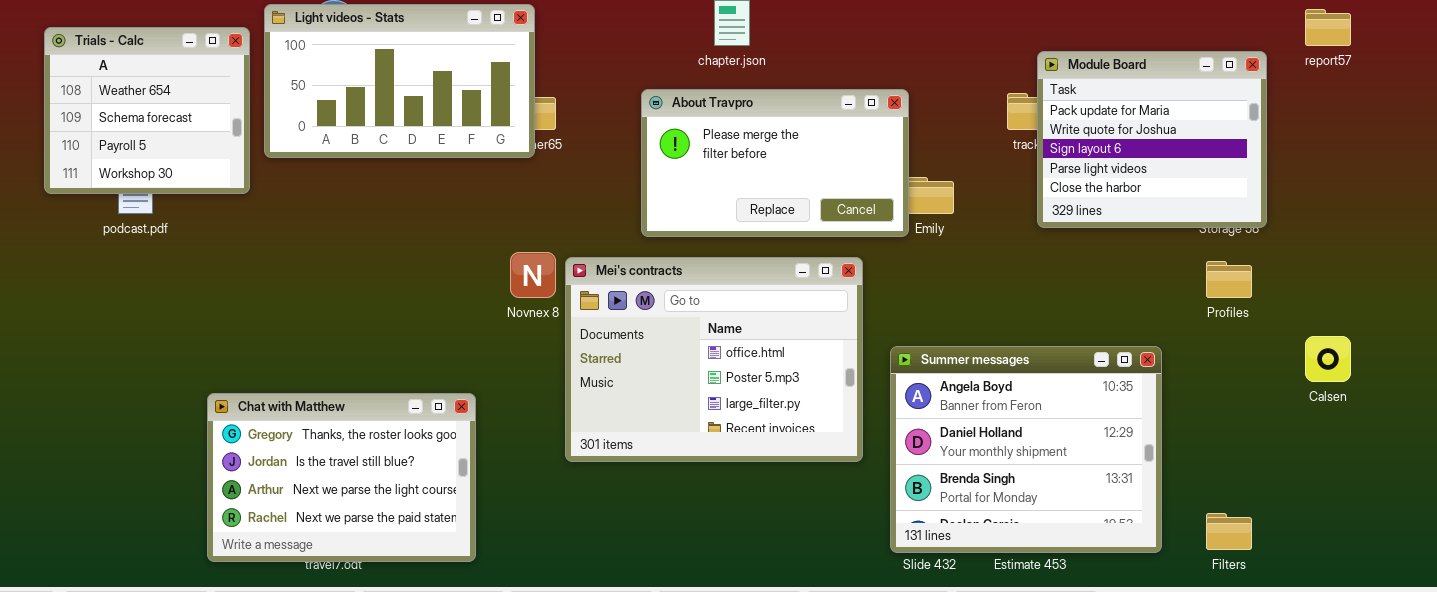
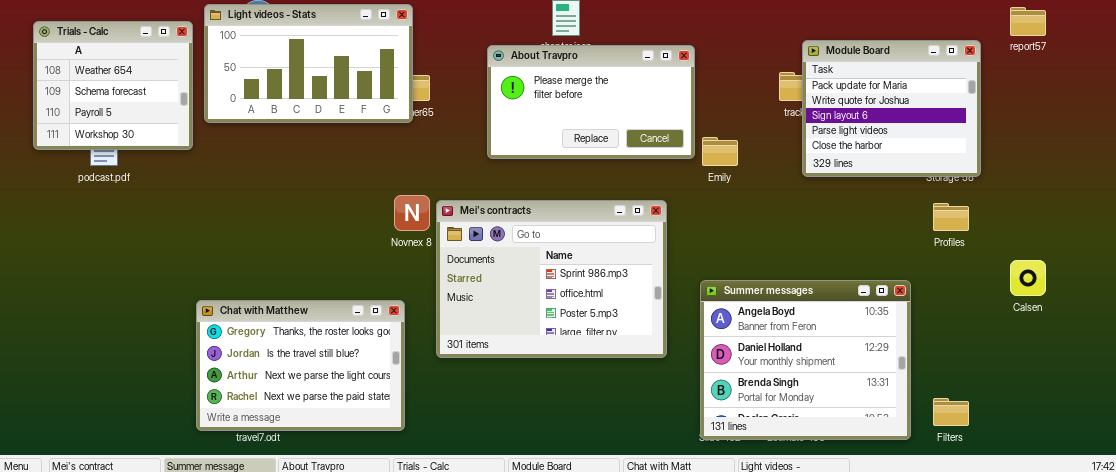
About Travpro: [641,89,909,237] -> [487,45,695,159], moved
Mei's contracts: [565,257,863,462] -> [436,200,667,358], scrolled up 1 row
Summer messages: [890,346,1162,553] -> [700,280,911,440], moved
Chat with Matthew: [207,393,476,562] -> [196,300,405,431], moved

